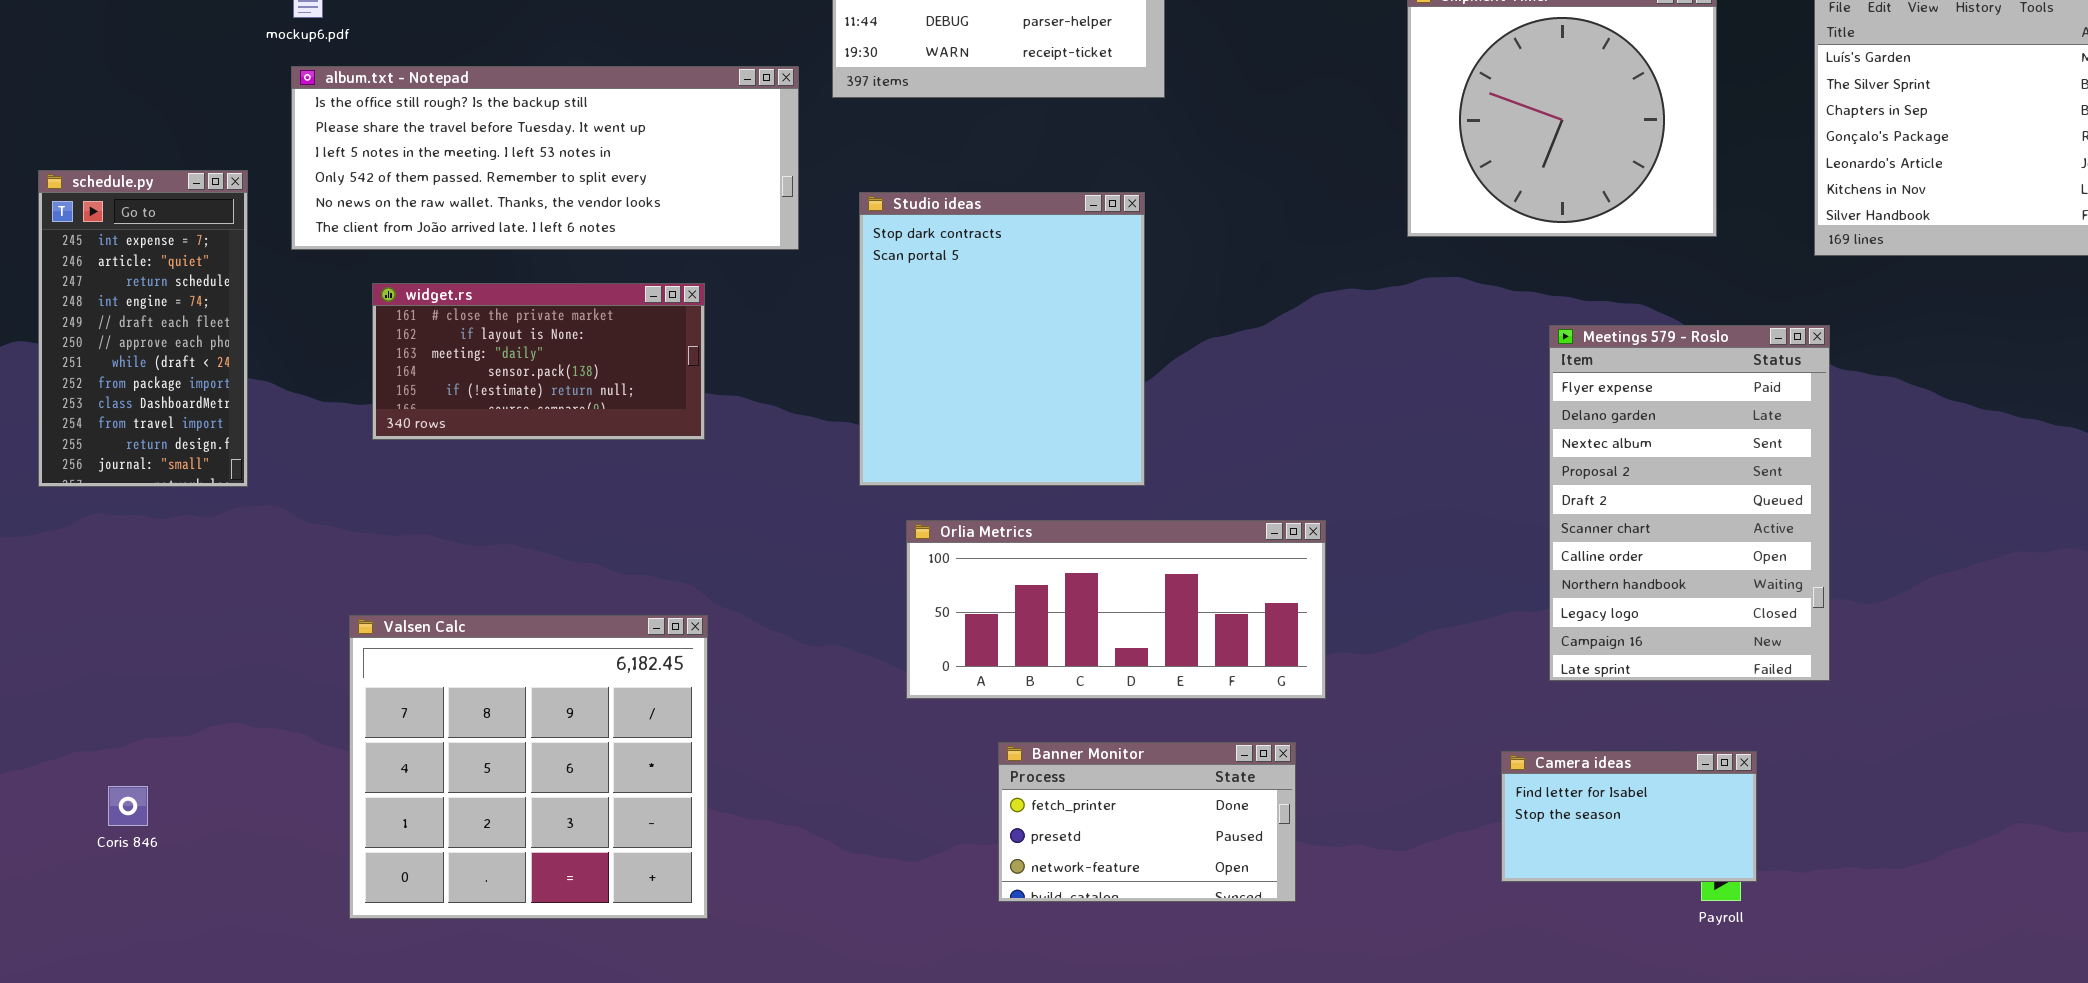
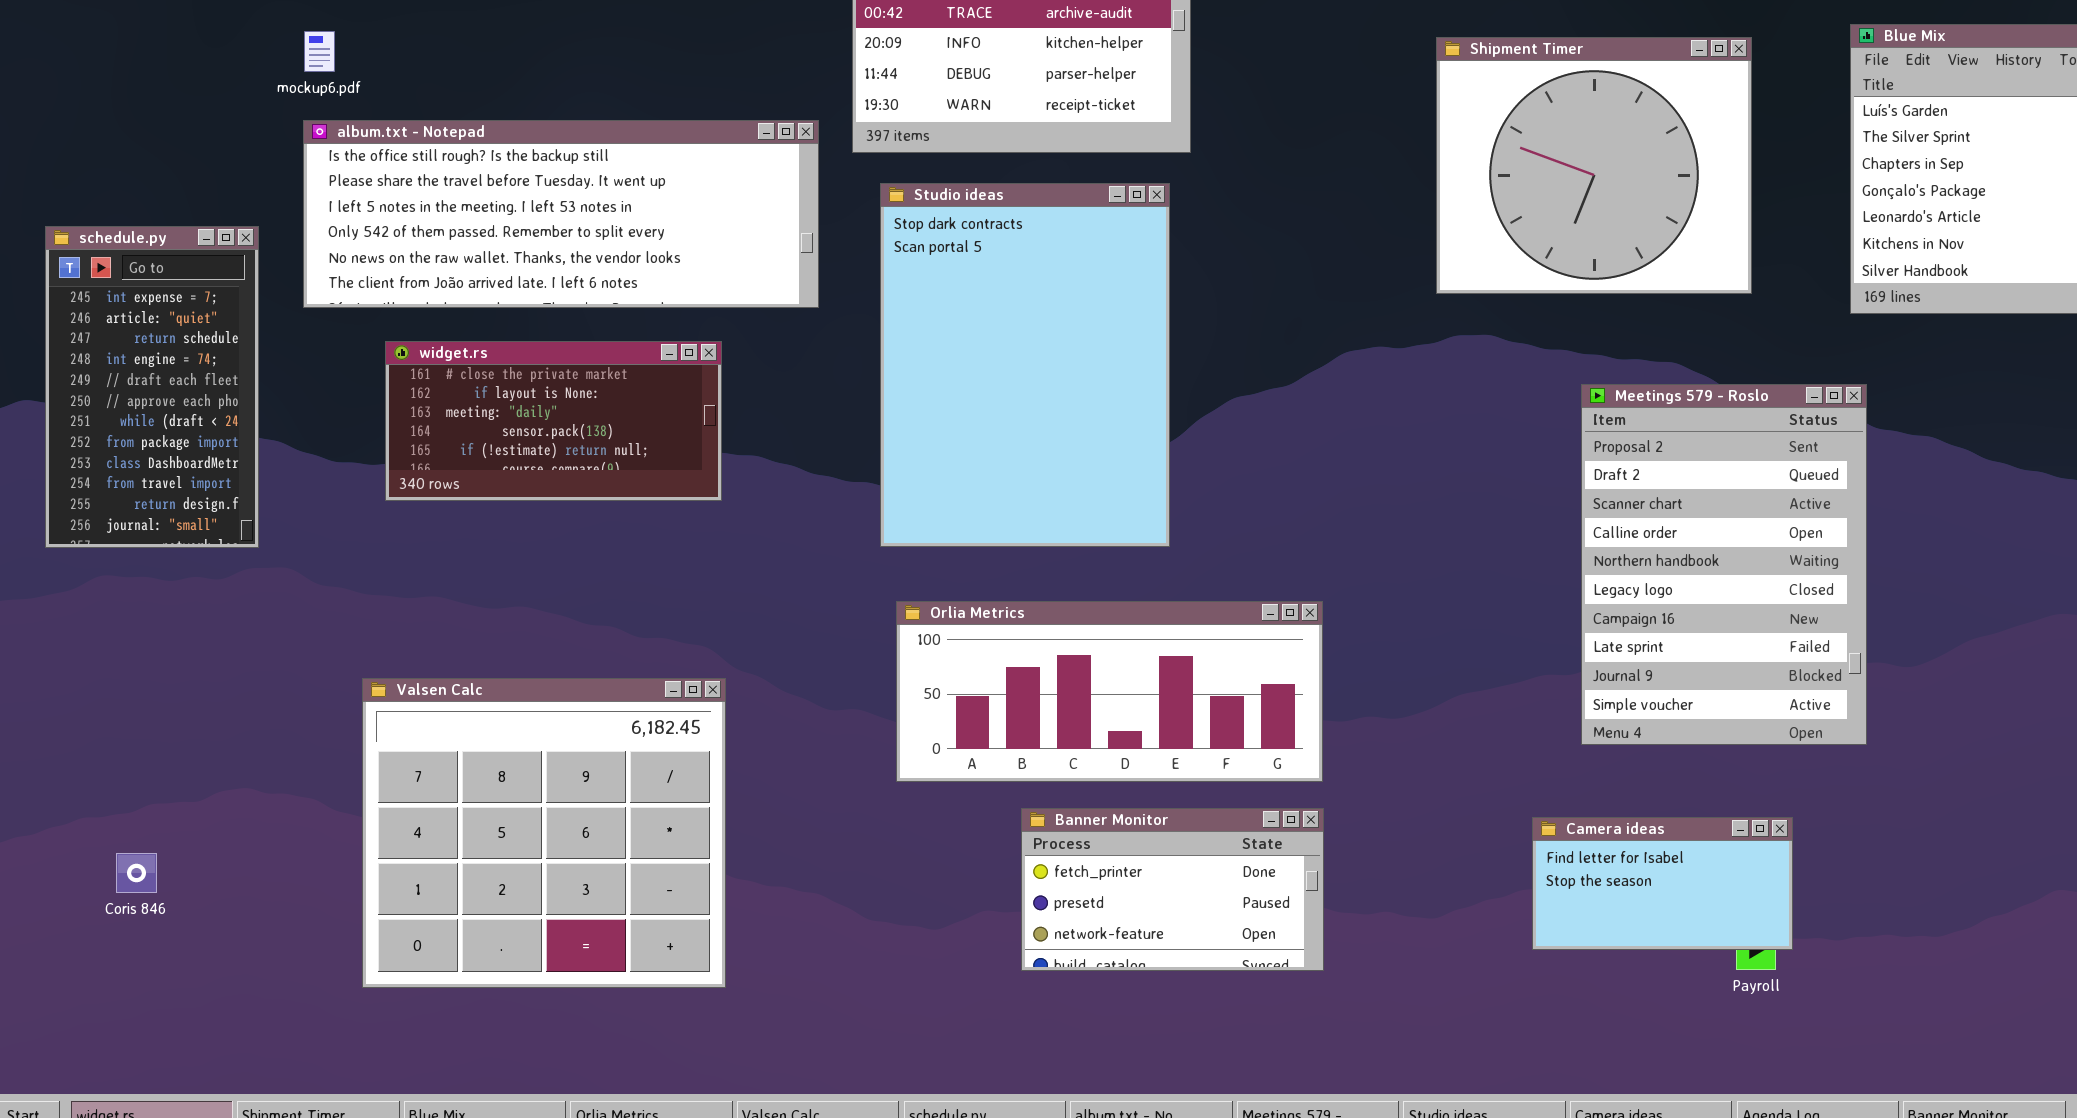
Studio ideas: [859,192,1145,486] -> [880,183,1170,547], resized
Meetings 579 - Roslo: [1549,325,1830,681] -> [1581,384,1867,745], scrolled down 3 rows
Orlia Metrics: [906,520,1326,699] -> [896,601,1323,782], moved

